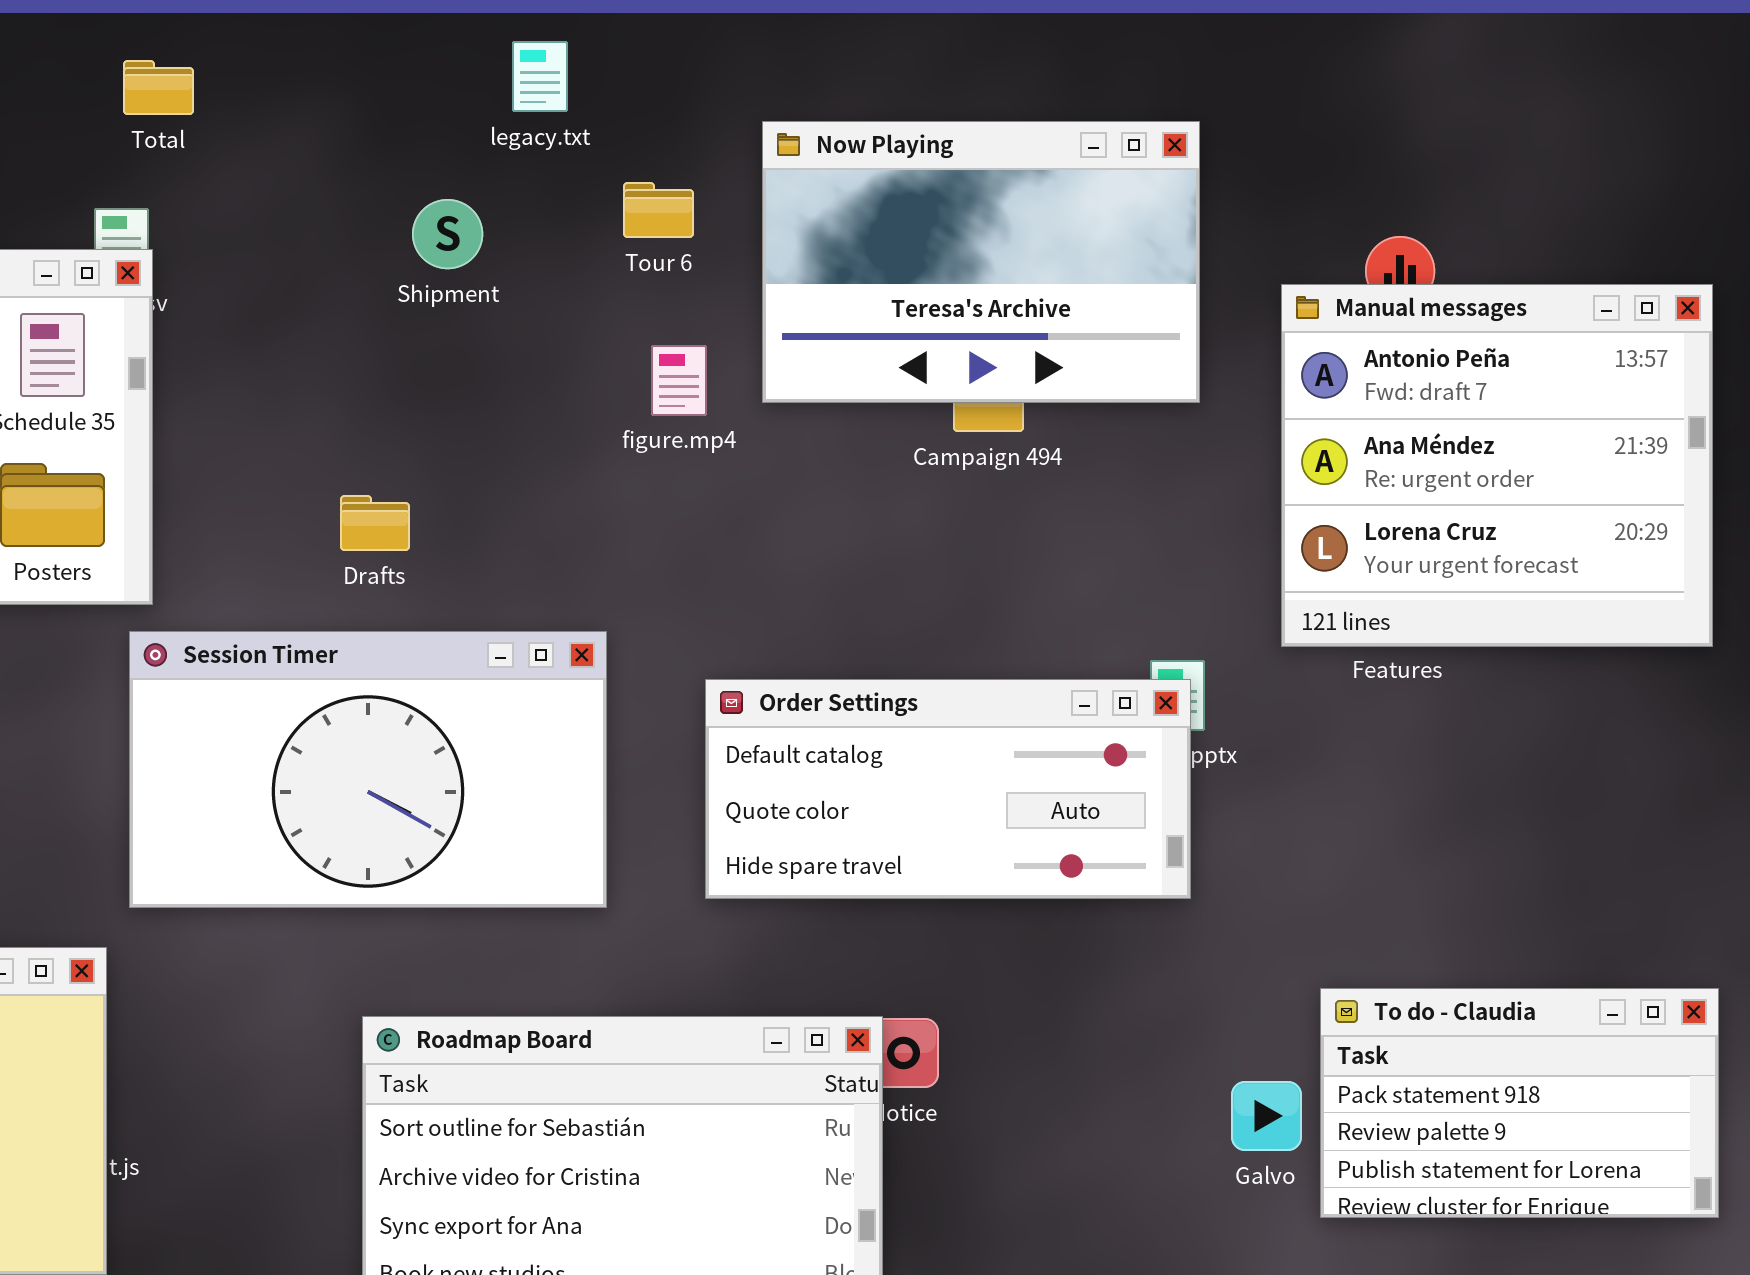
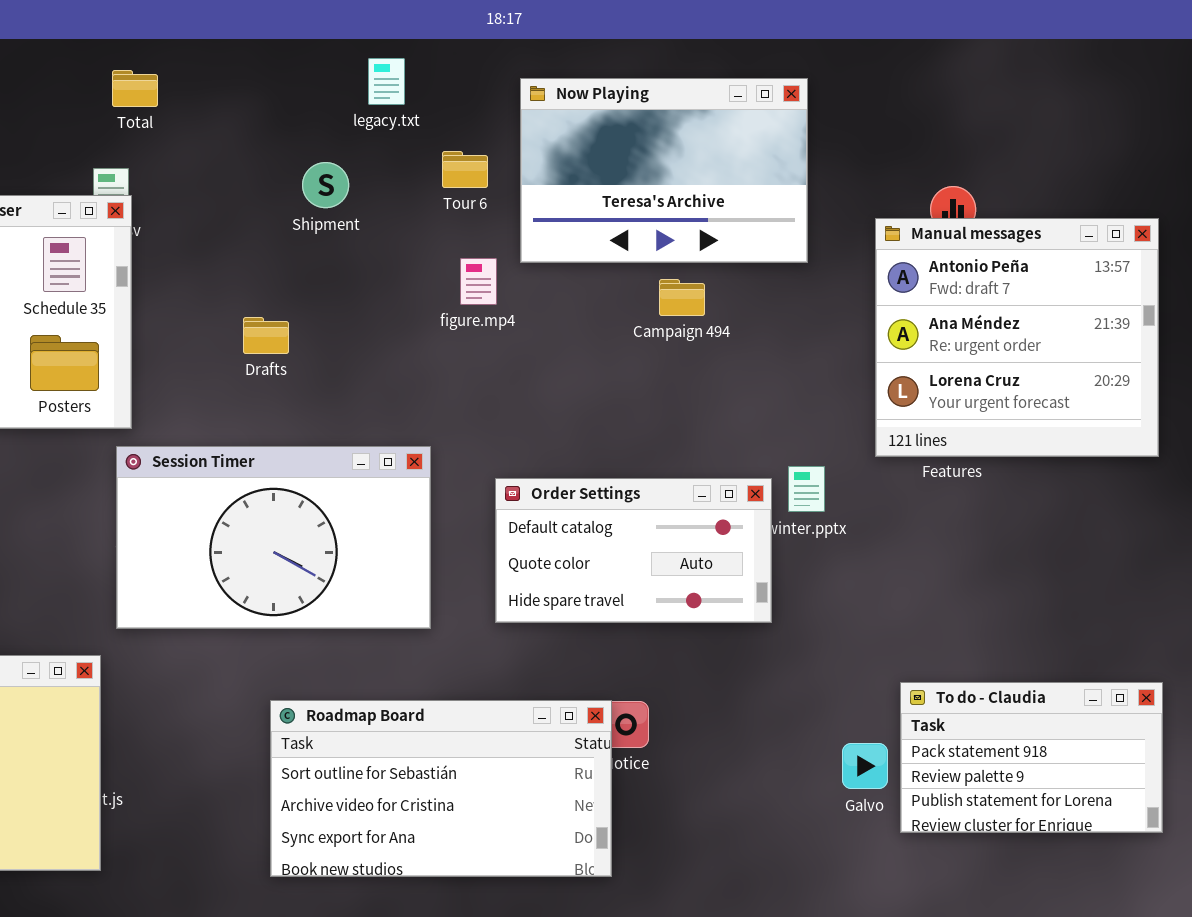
Now Playing: [762,121,1200,403] -> [520,78,808,263], moved
Drafts: [340,495,410,551] -> [243,317,289,354], moved
Order Settings: [705,679,1191,899] -> [495,478,772,623], resized

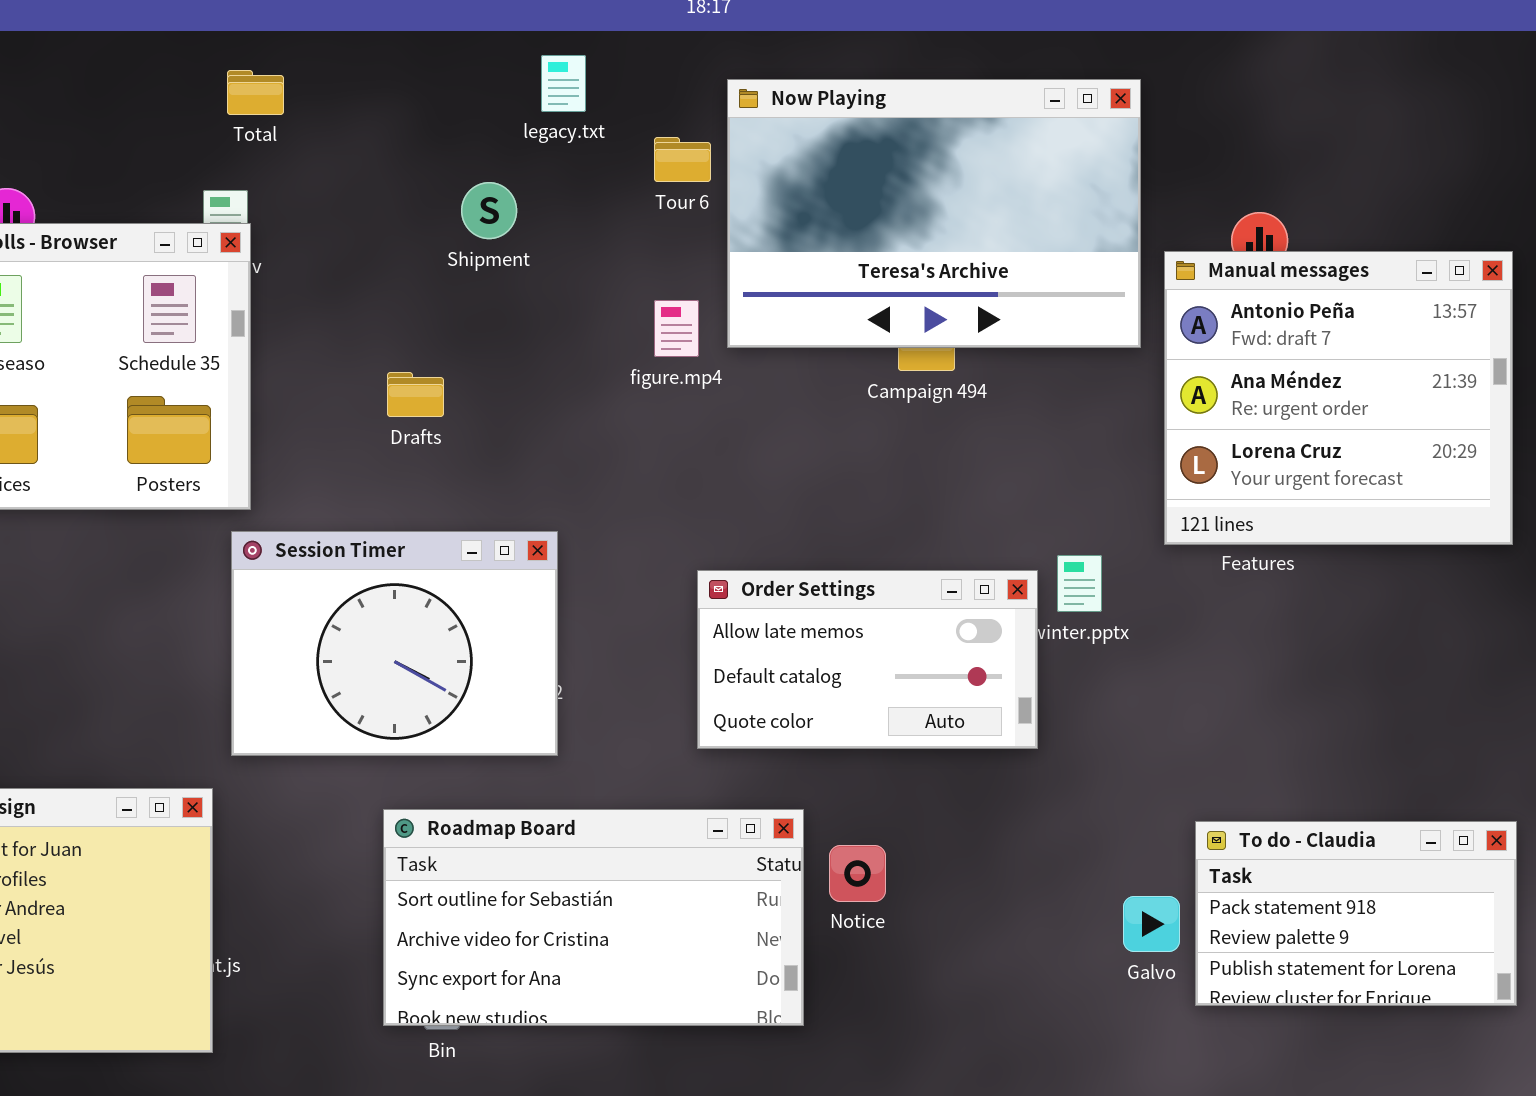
Now Playing: [520,78,808,263] -> [727,79,1141,348], resized
Tour 6: [442,151,488,188] -> [654,137,711,182], moved
Session Timer: [116,446,431,629] -> [231,531,558,756], resized
Order Settings: [495,478,772,623] -> [697,570,1038,749], scrolled up 1 row
Roadmap Board: [270,700,612,877] -> [383,809,804,1026], moved

